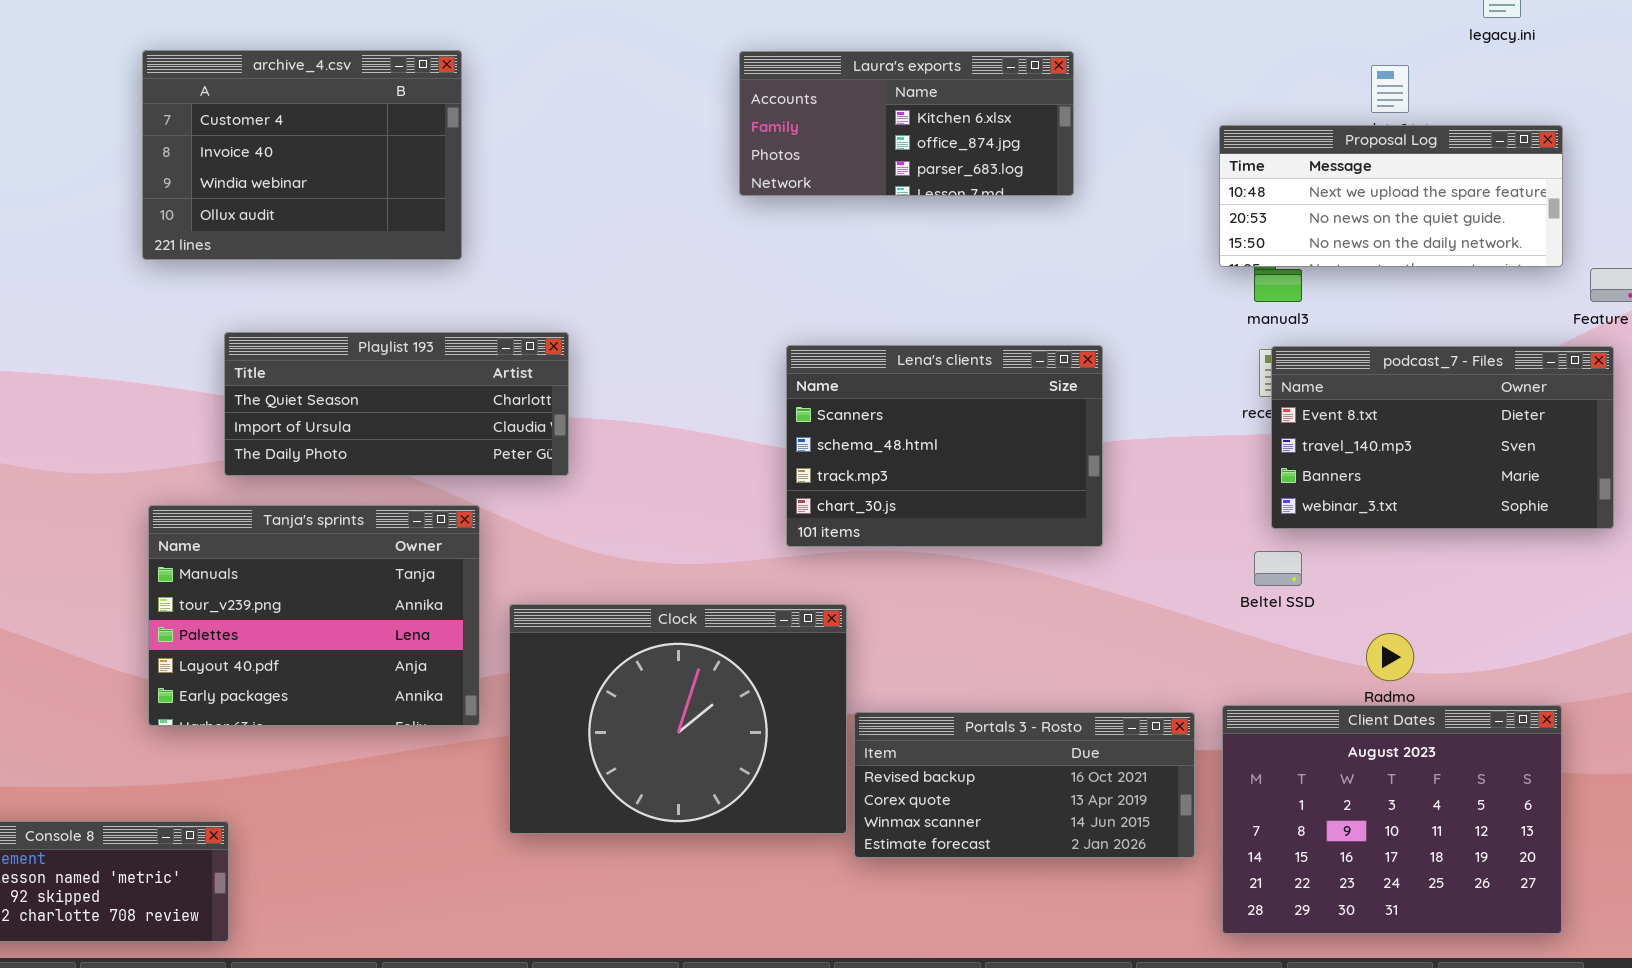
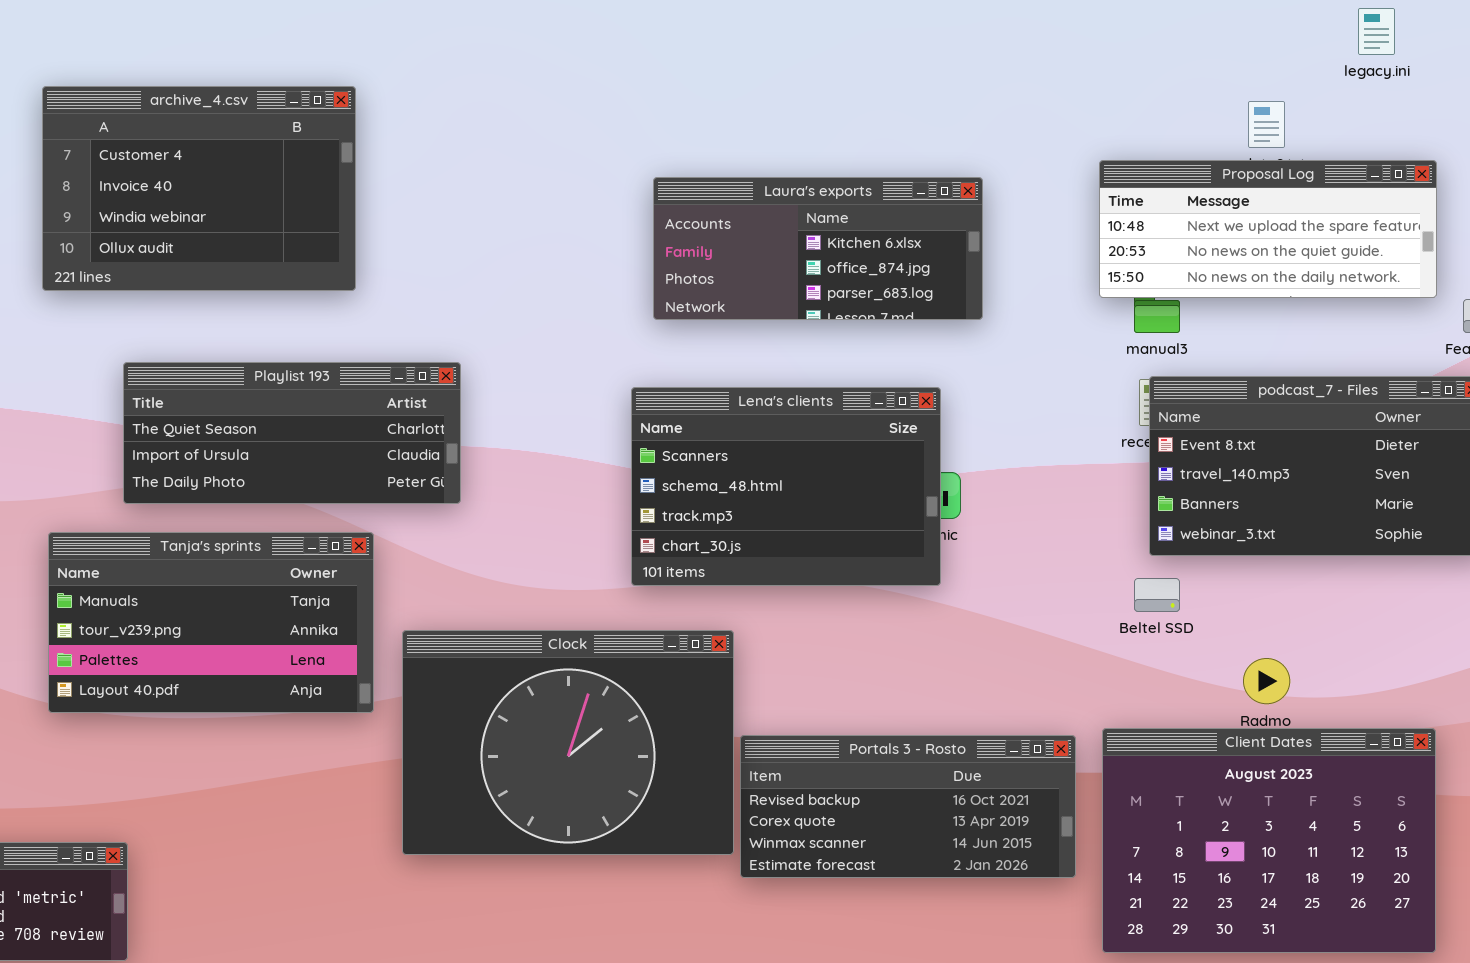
Laura's exports: [739,51,1074,196] -> [653,177,983,320], moved
Lena's clients: [786,345,1103,547] -> [631,387,941,586], moved
Tanja's sprints: [148,505,480,726] -> [48,532,374,713], resized

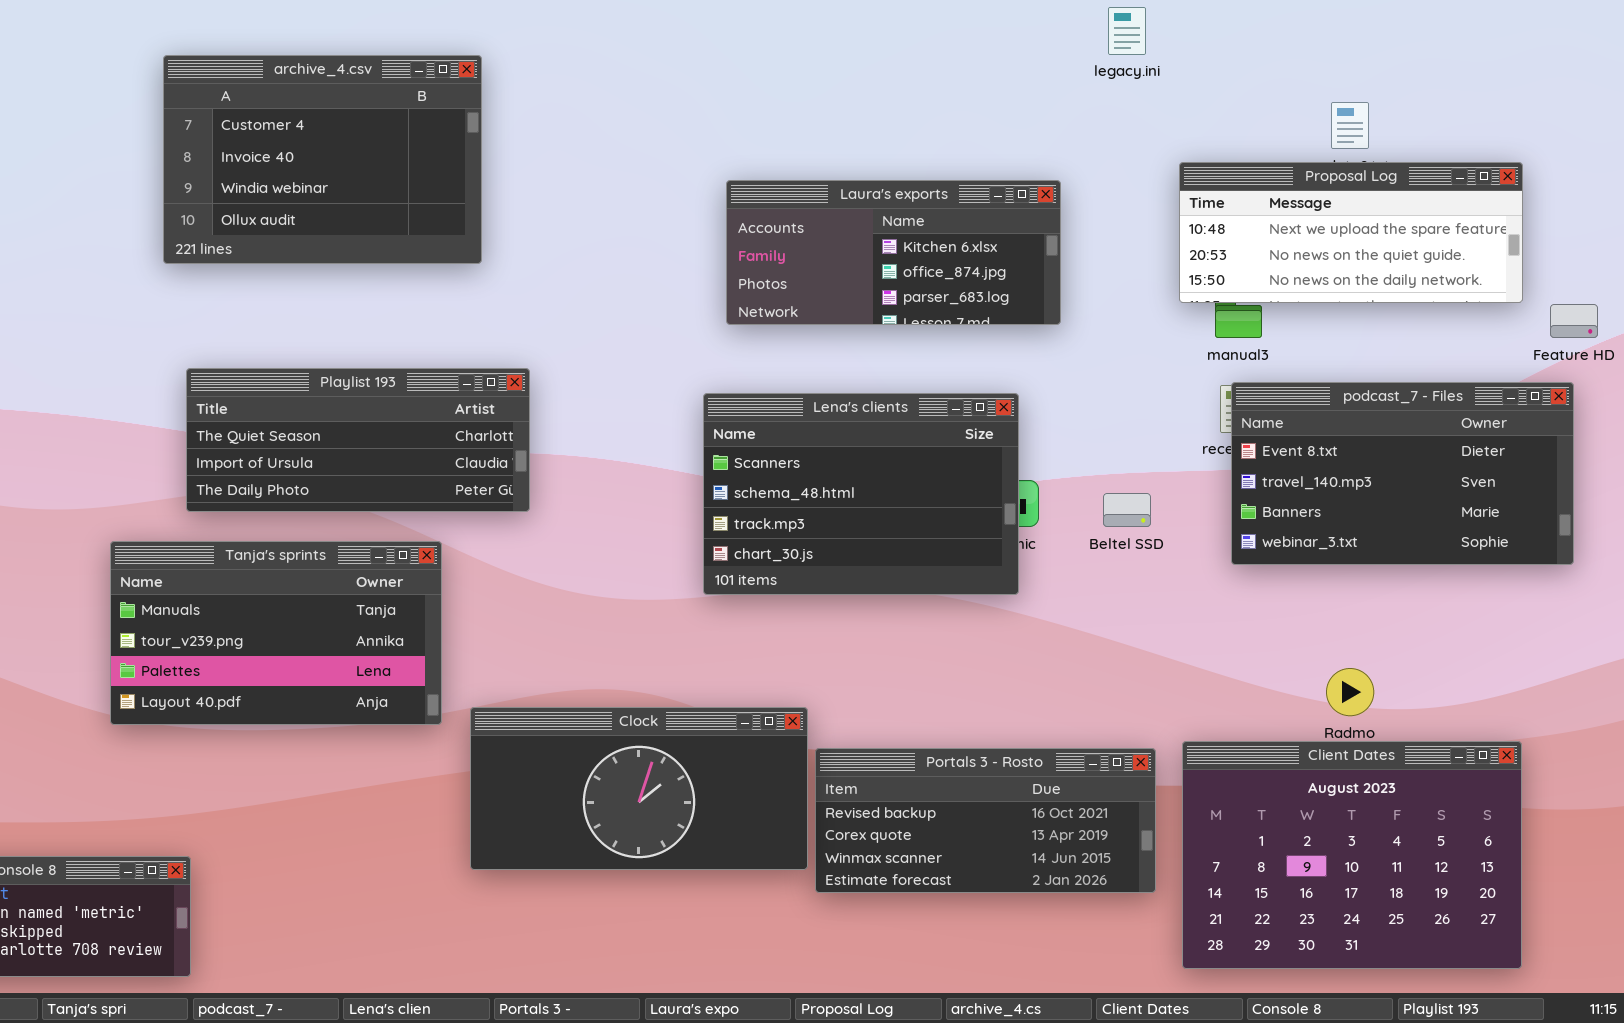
legacy.ini: [1358,8,1395,55] -> [1108,7,1146,55], moved
archive_4.csv: [42,86,356,291] -> [163,55,482,264], moved
Beltel SSD: [1134,578,1180,612] -> [1103,493,1151,527], moved
Clock: [402,630,734,855] -> [470,707,808,870], resized

